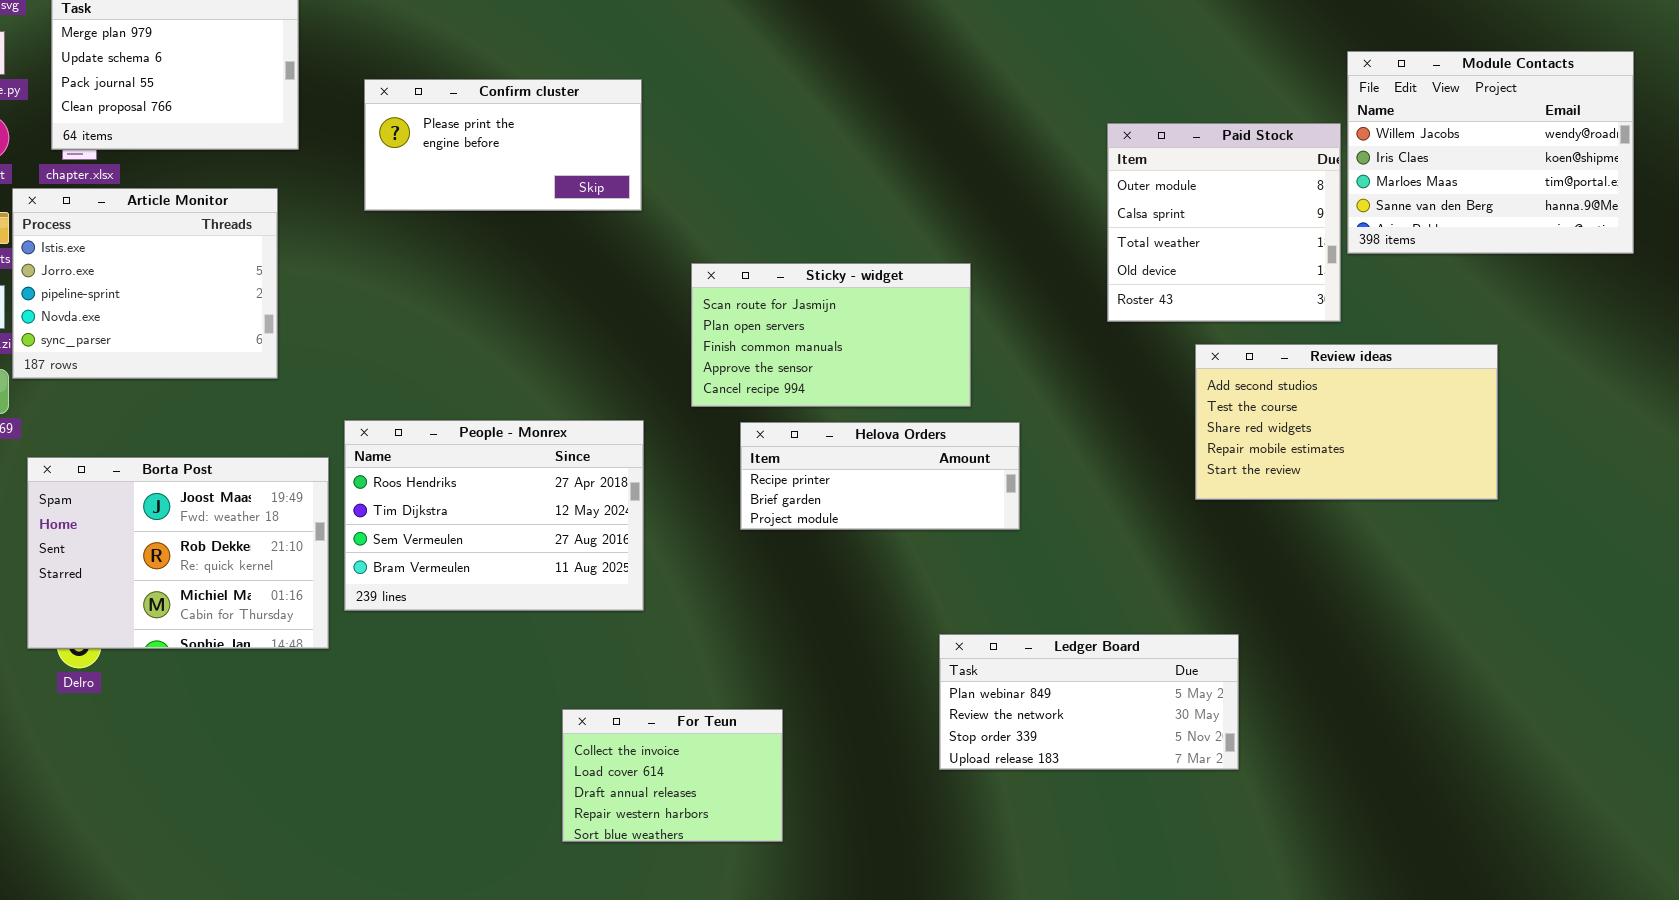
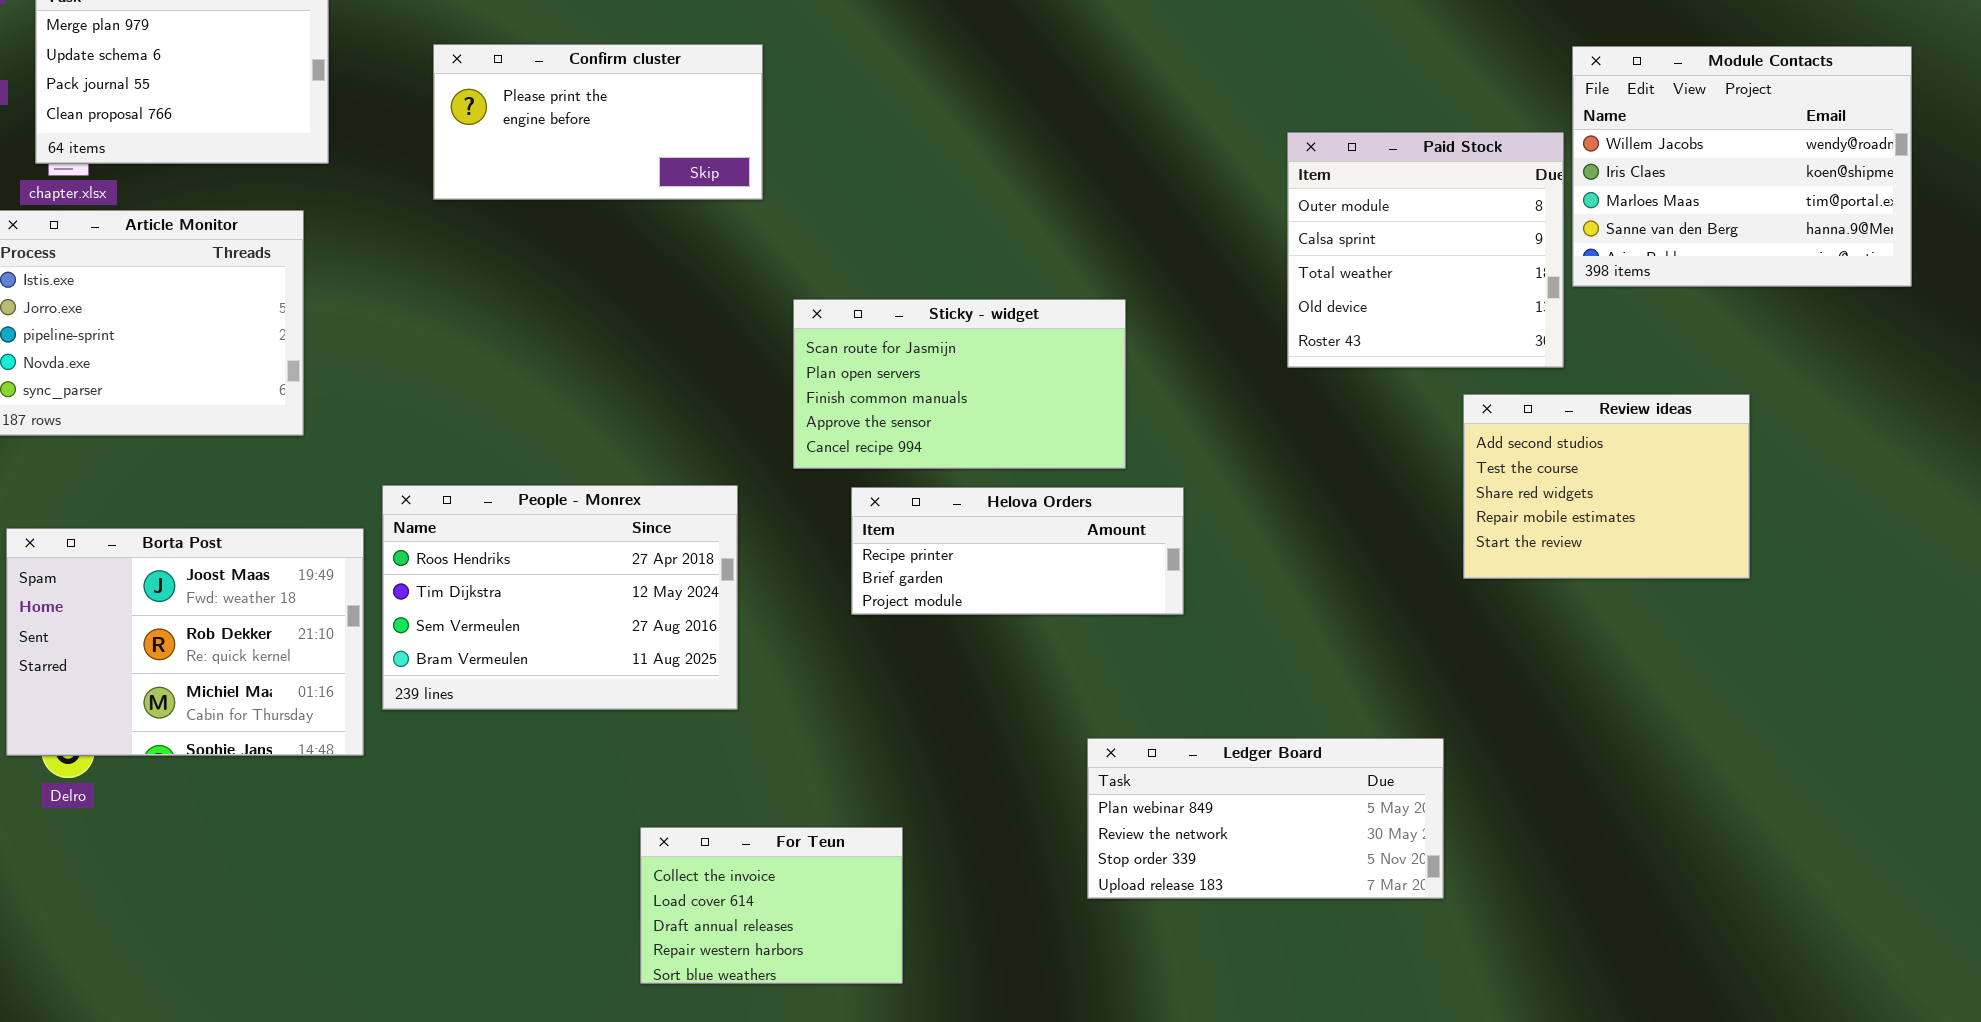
Confirm cluster: [364,79,642,211] -> [433,44,763,200], moved
Review ideas: [1195,344,1498,500] -> [1463,394,1750,579], resized

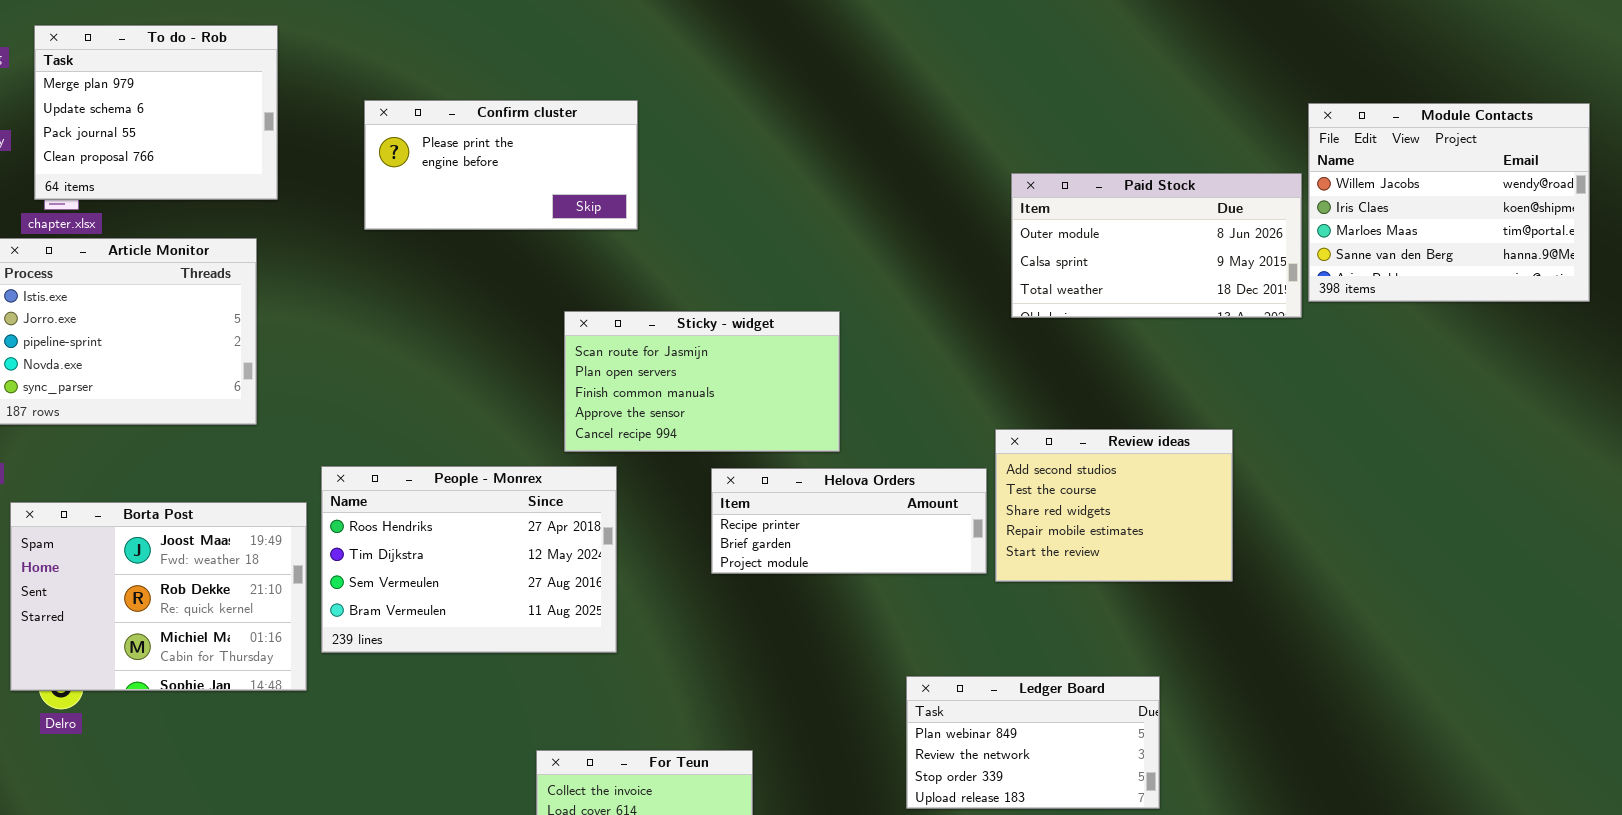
Paid Stock: [1287,132,1564,368] -> [1011,173,1302,318], resized
Sticky - widget: [793,299,1126,469] -> [564,311,840,452], moved
Review ideas: [1463,394,1750,579] -> [995,429,1233,582], moved
Ledger Board: [1087,738,1444,899] -> [906,676,1160,809], resized

